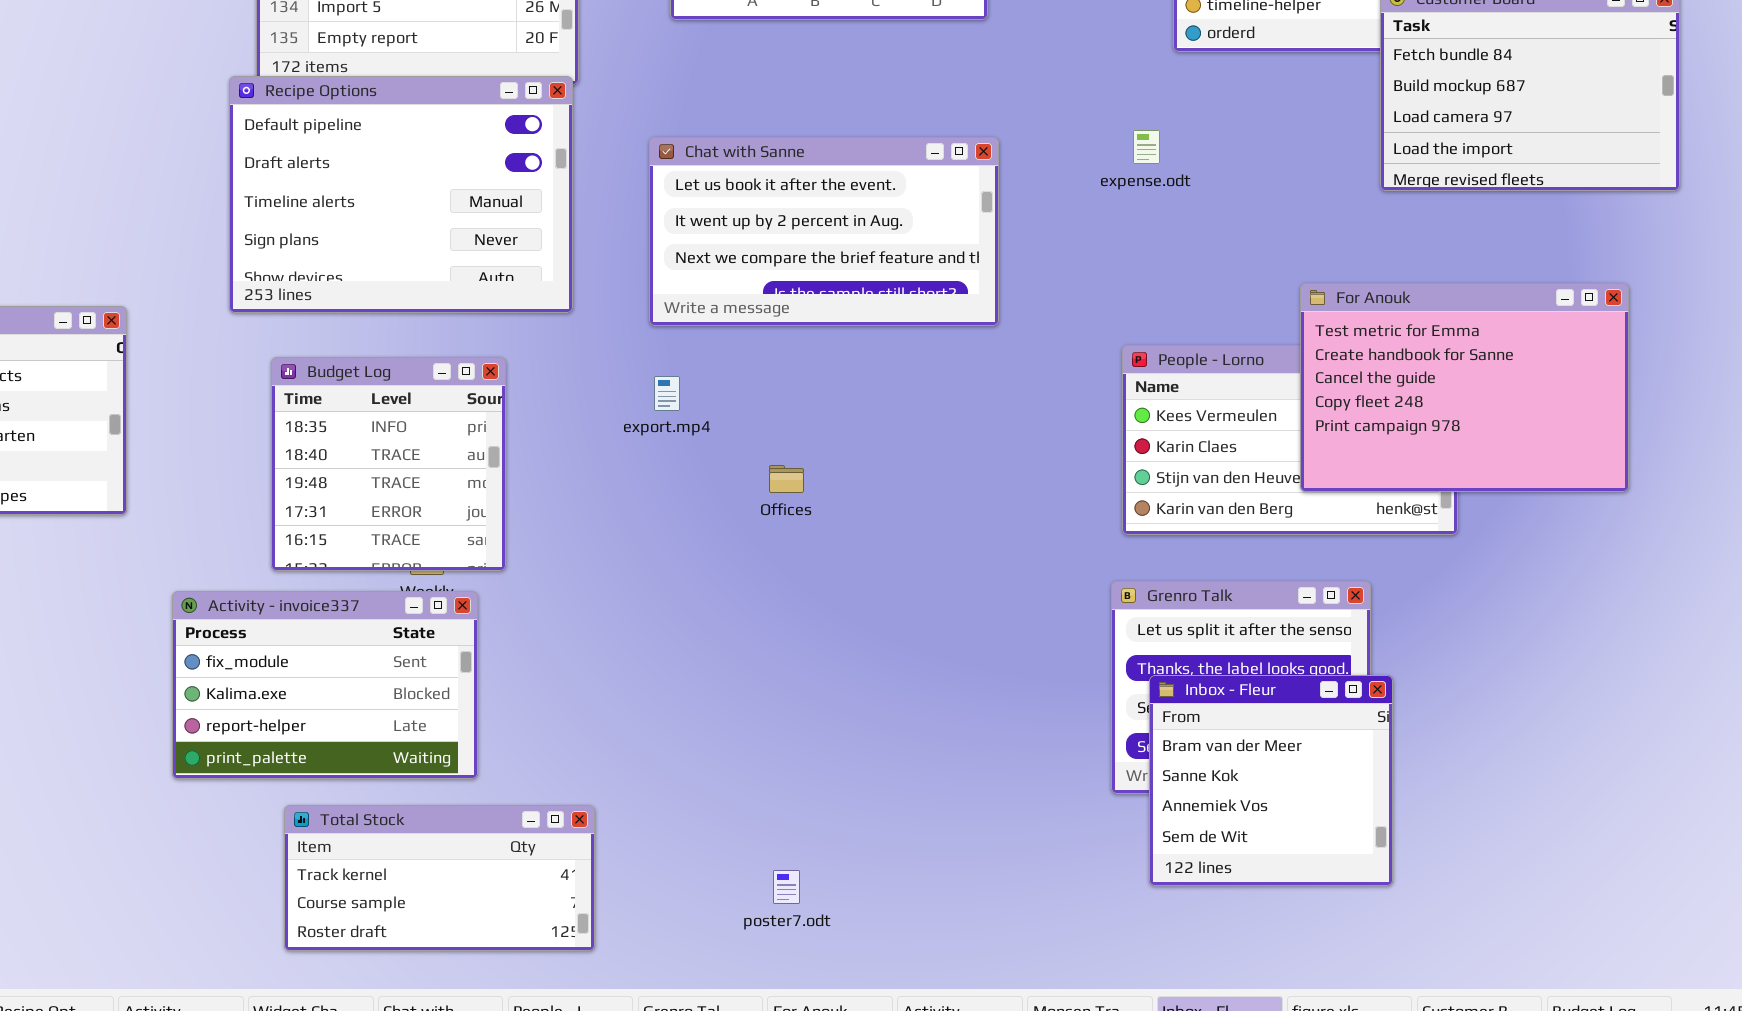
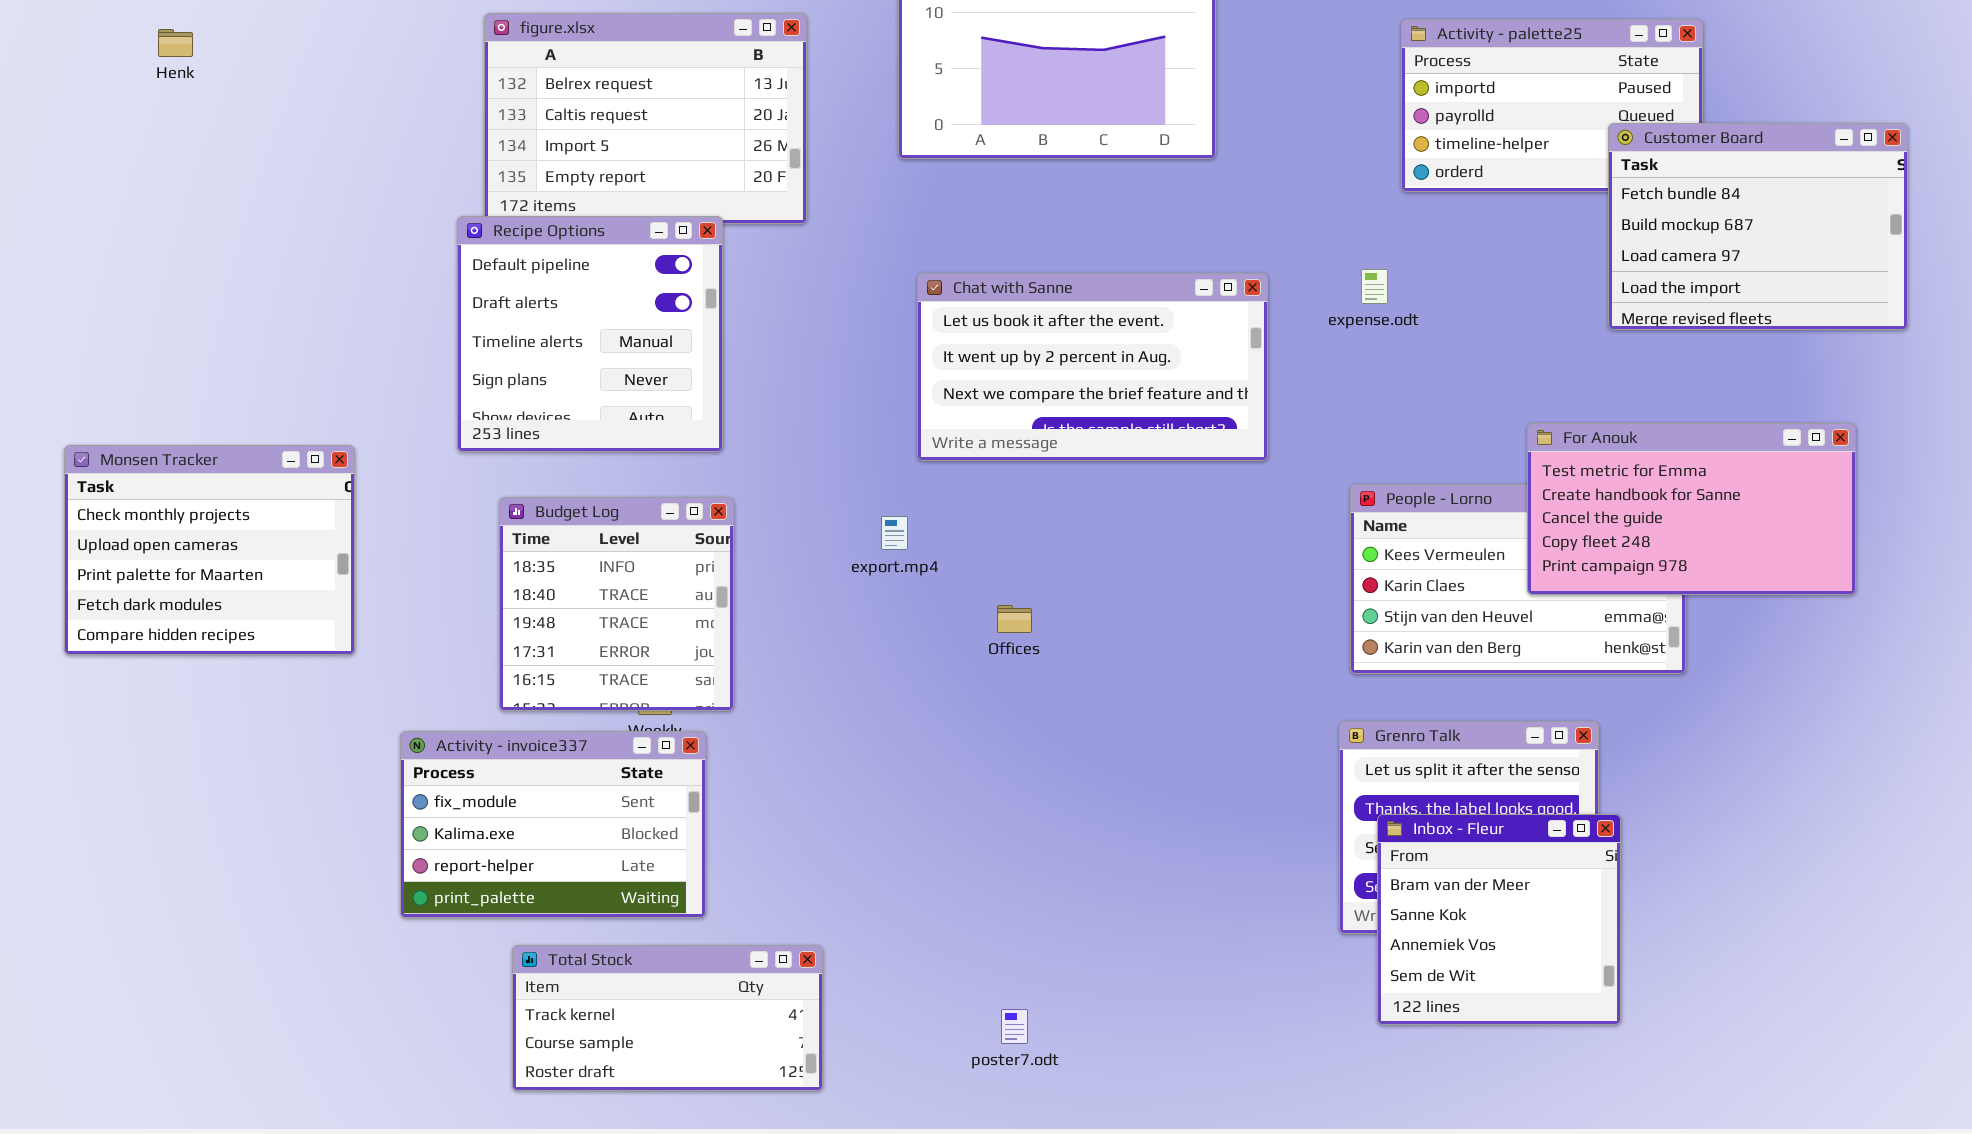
Recipe Options: [229,76,573,313] -> [457,216,723,452], resized
Chat with Sanne: [649,137,999,326] -> [917,273,1268,461], moved
For Anouk: [1300,283,1629,492] -> [1527,423,1856,595], resized

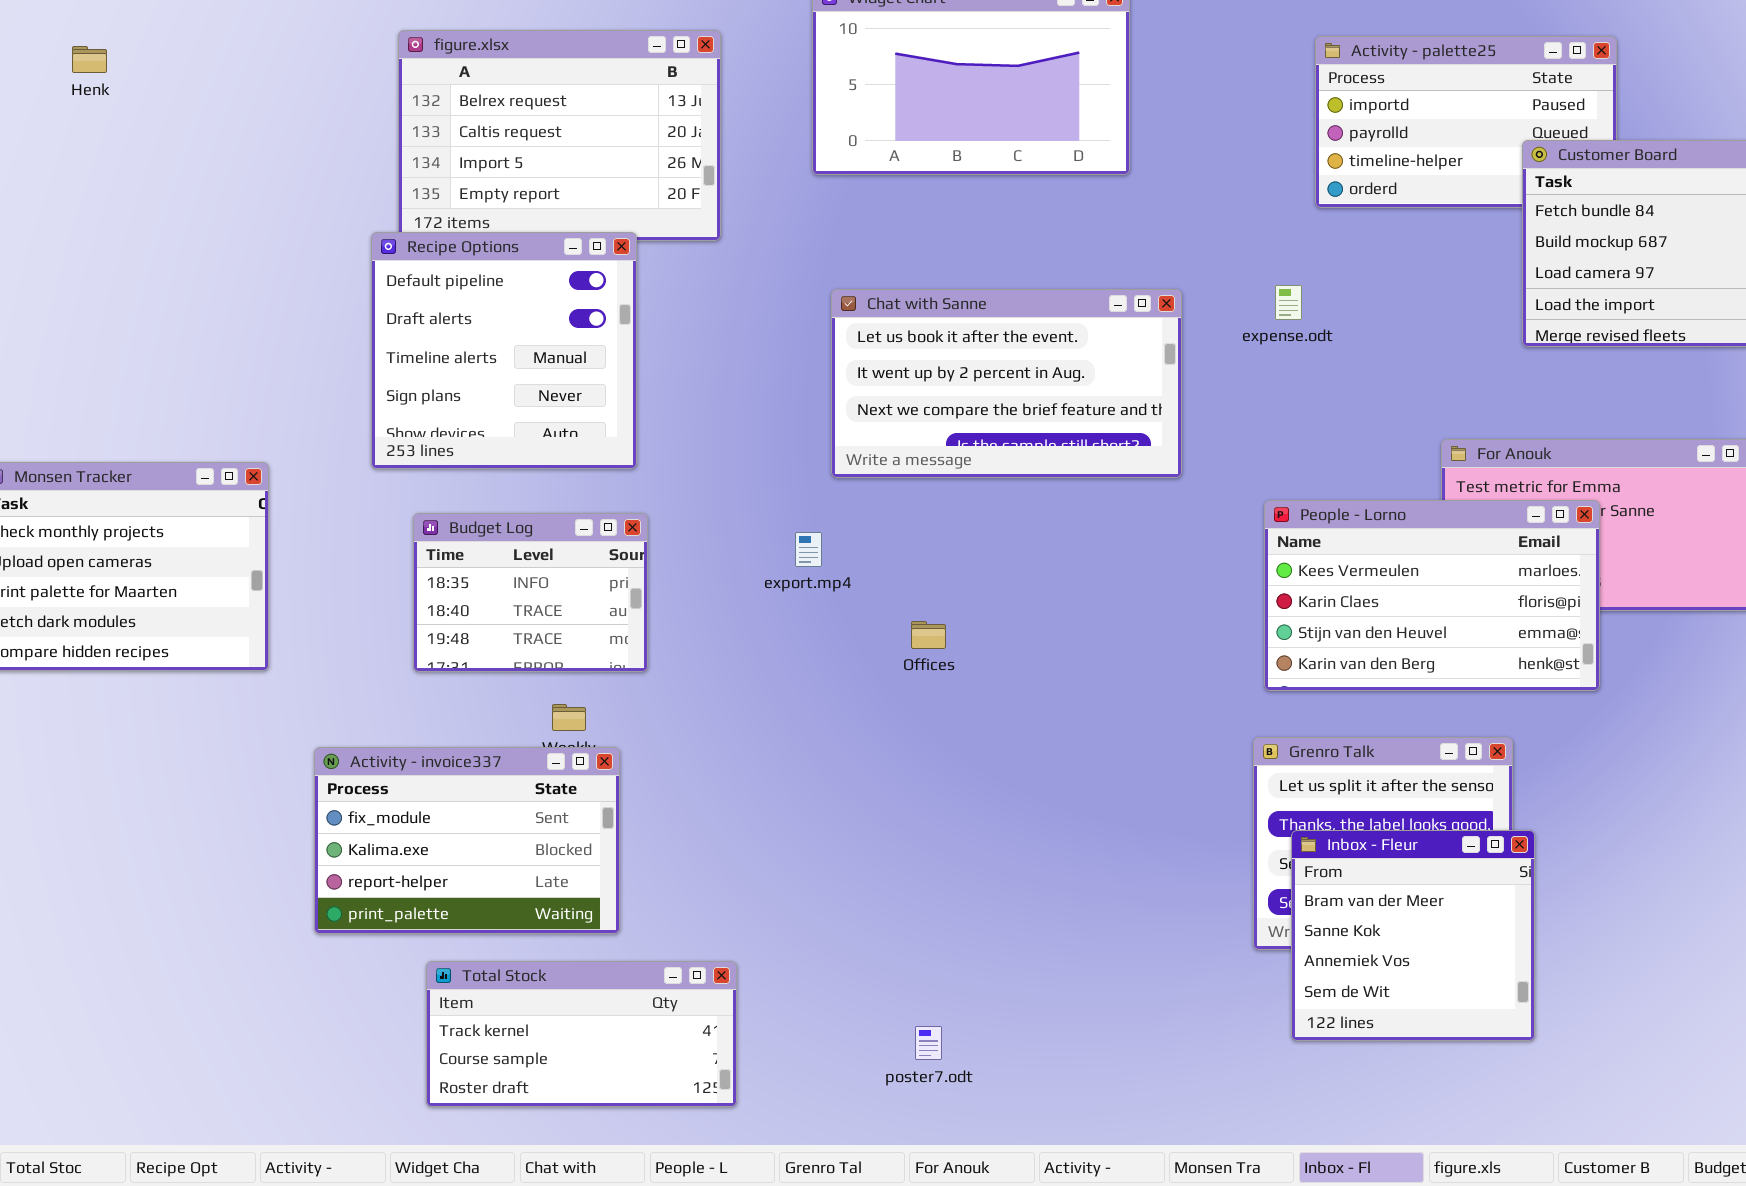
People - Lorno: [1350,484,1686,674] -> [1264,500,1600,691], raised
Budget Log: [499,497,734,711] -> [413,513,648,672], resized

